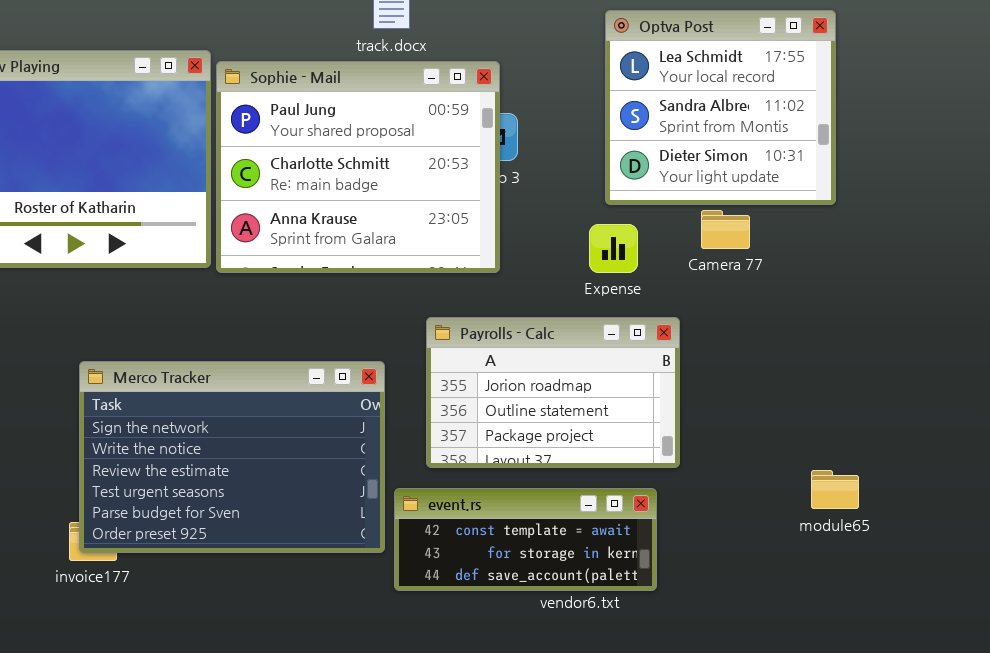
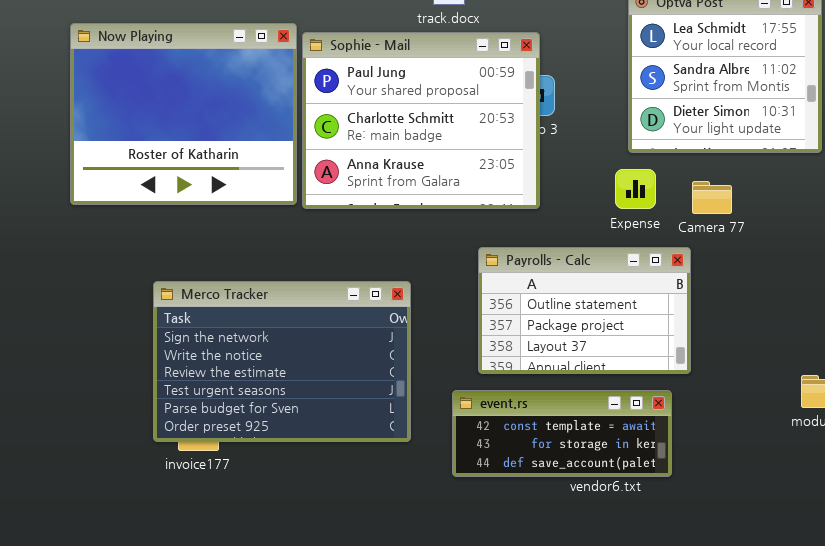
Camera 77: [701,210,750,249] -> [692,181,732,214], moved
Payrolls - Calc: [426,317,680,468] -> [478,247,691,374], scrolled down 1 row
Merco Tracker: [79,361,385,553] -> [153,281,411,442], moved

